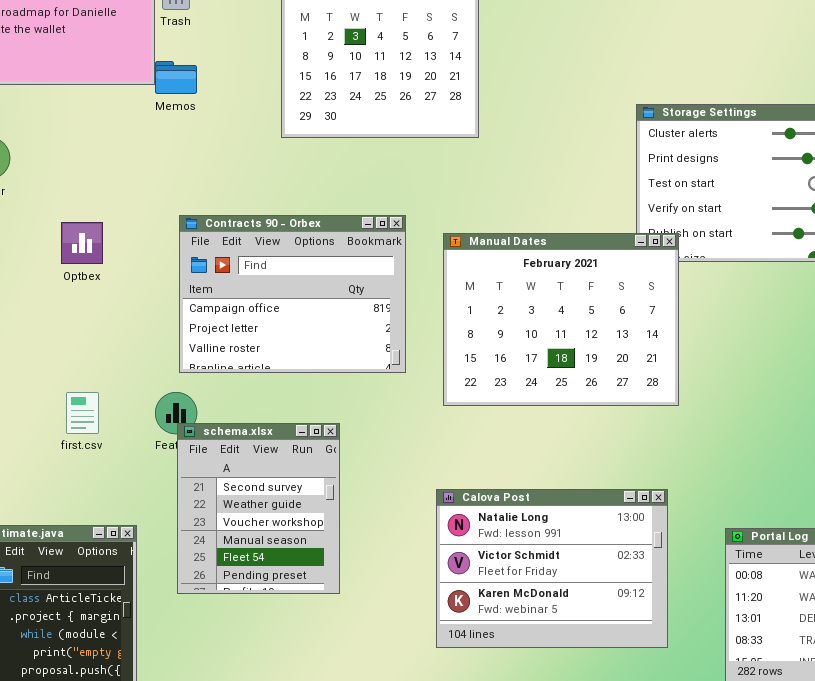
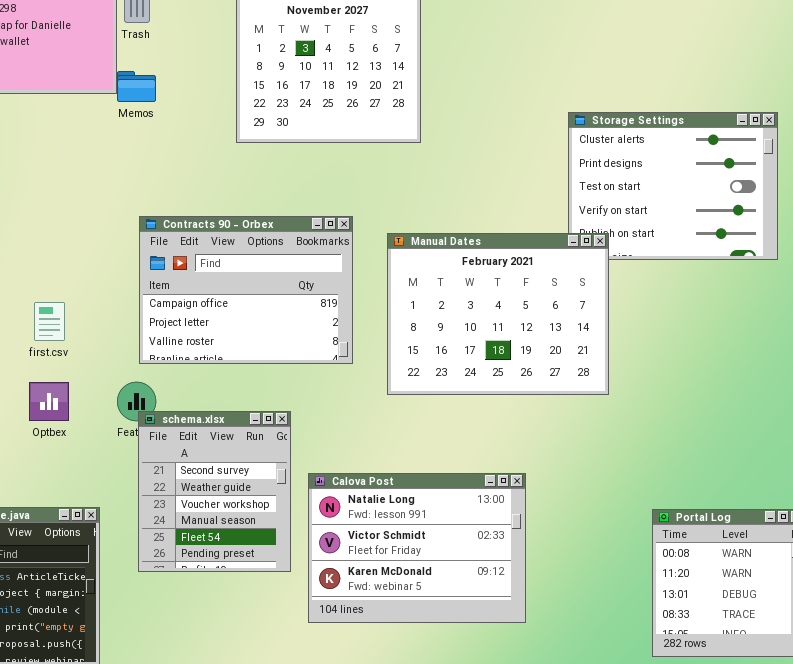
Optbex: [61,222,103,264] -> [29,382,69,421], moved
first.csv: [66,392,99,434] -> [34,302,65,341], moved
Calova Post: [436,489,668,648] -> [308,473,526,623], moved

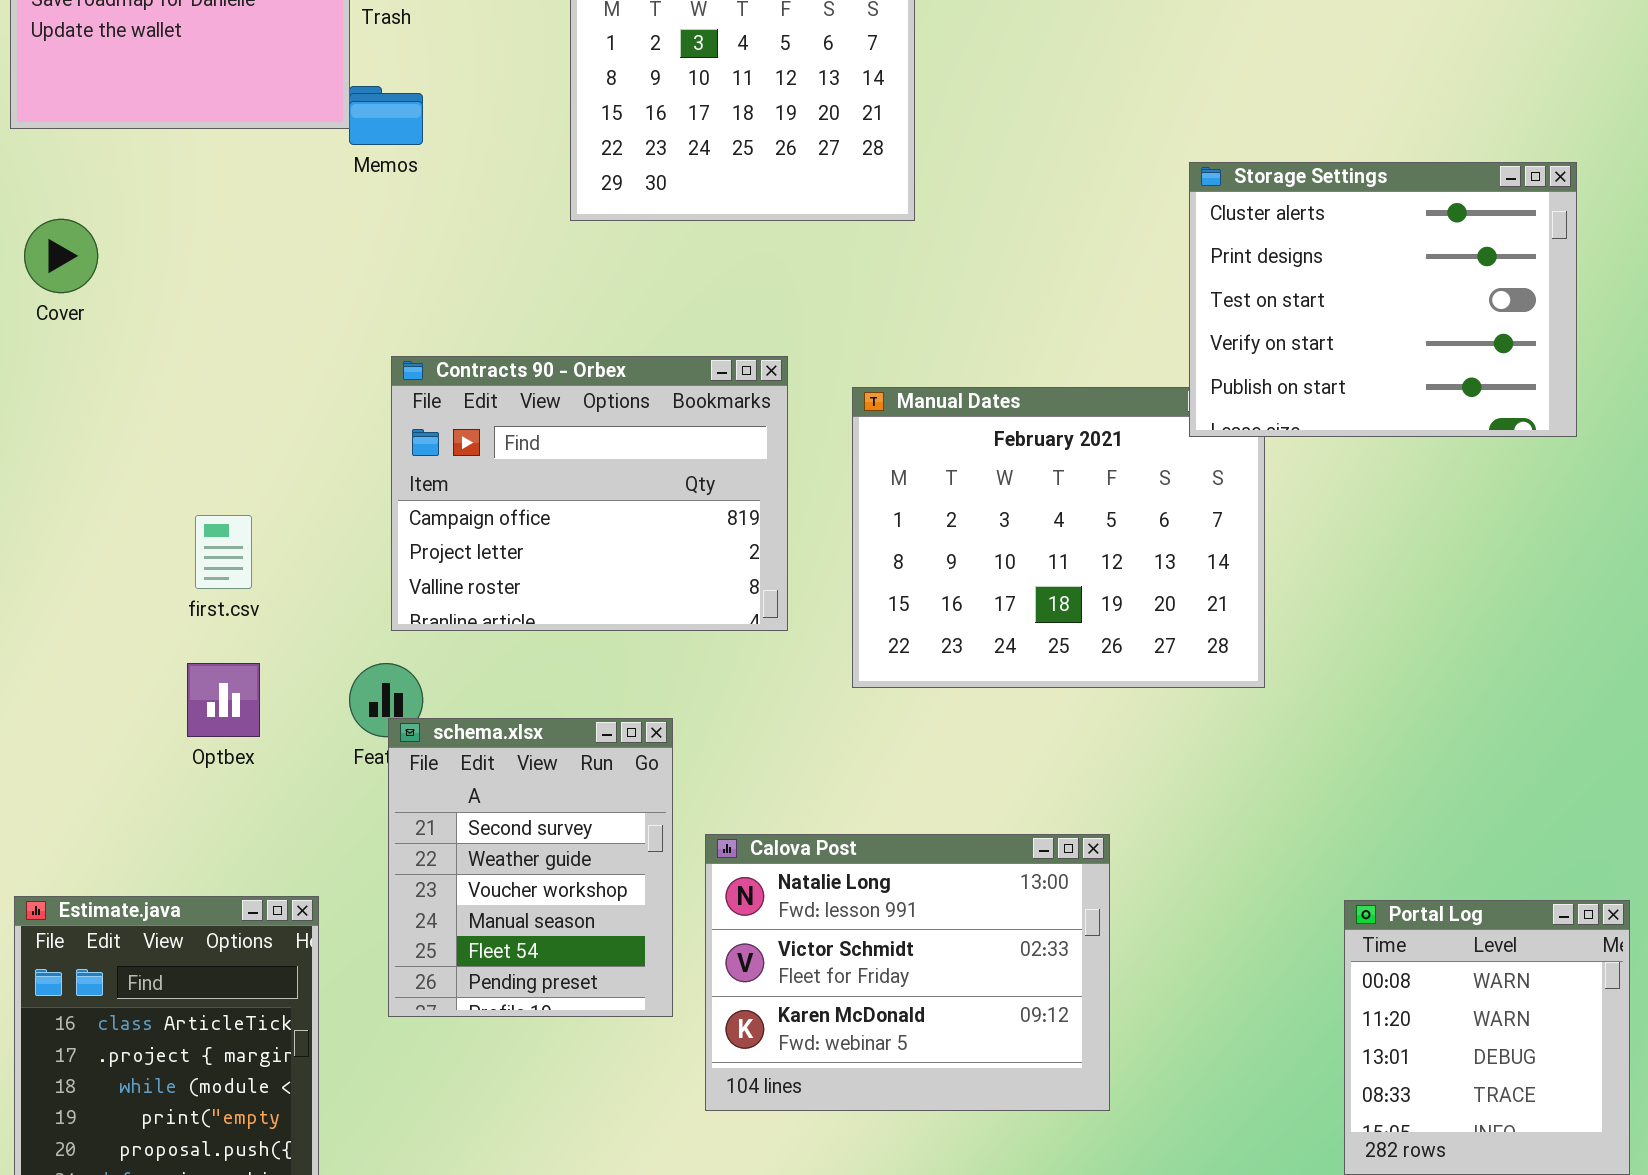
Storage Settings: [568,112,778,260] -> [1189,162,1577,437], raised

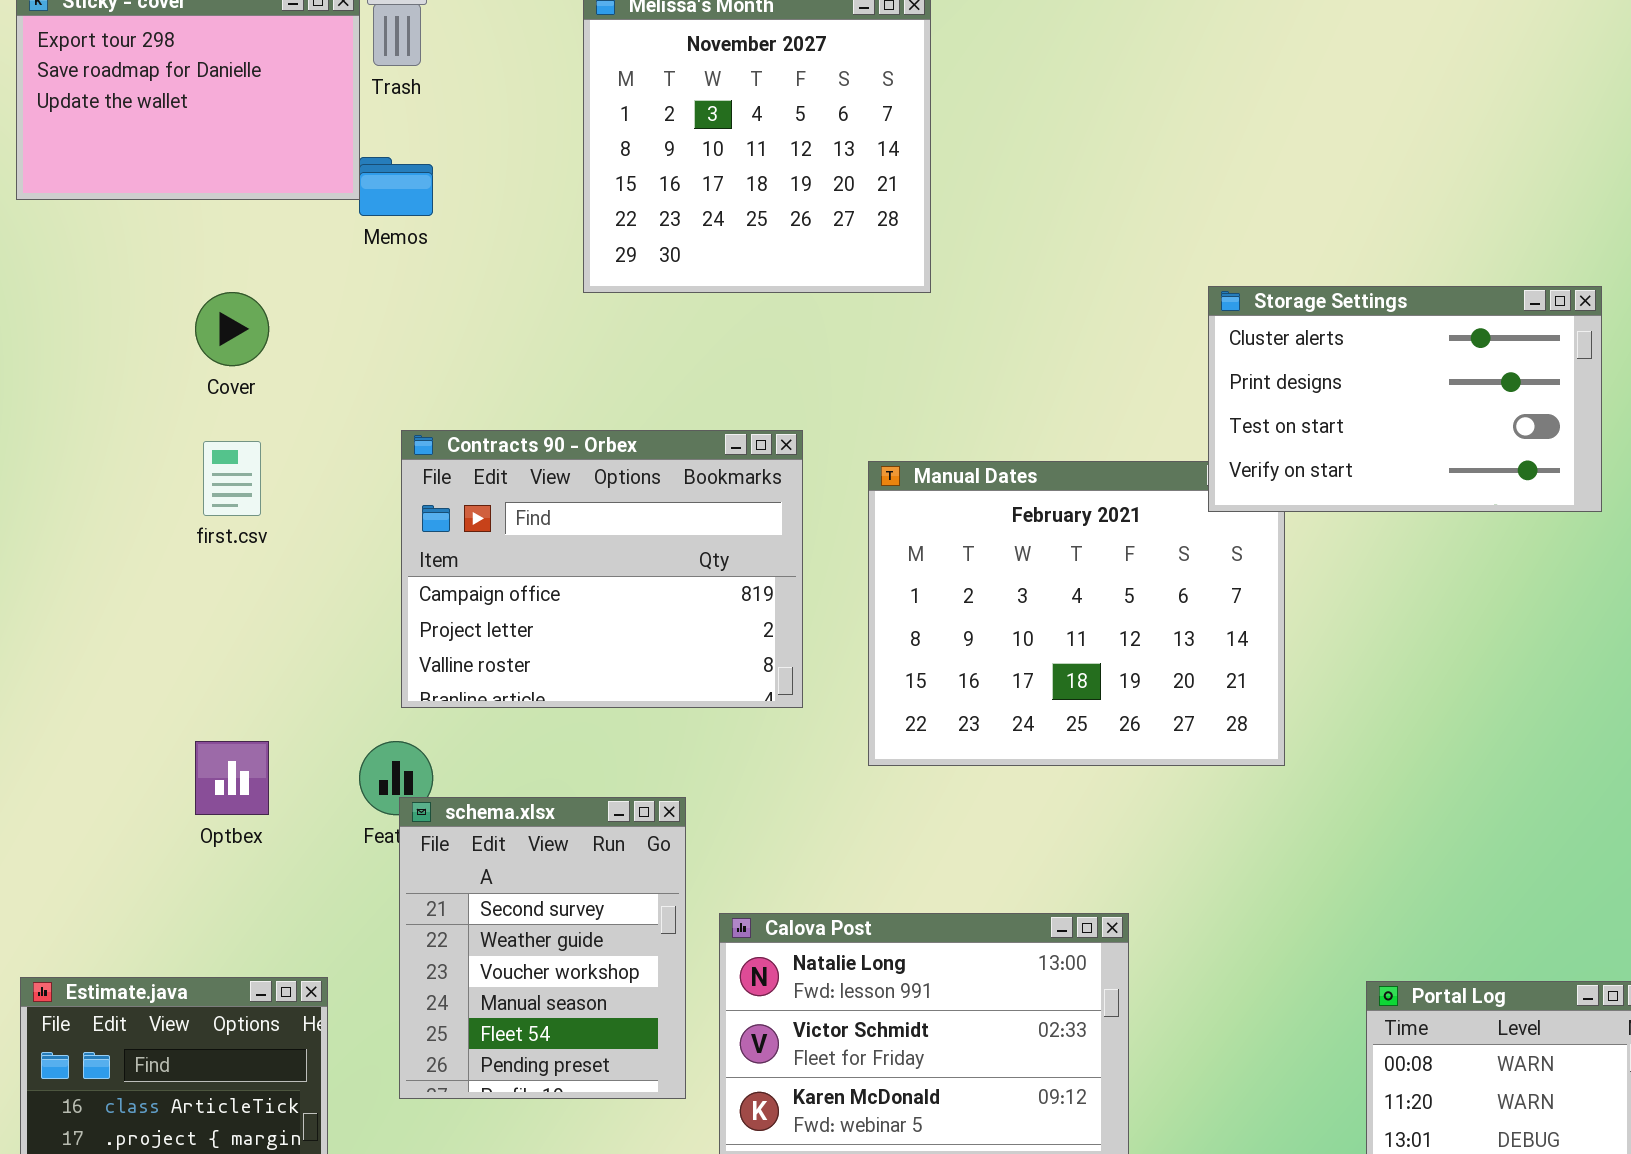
Storage Settings: [1189,162,1577,437] -> [1208,286,1602,512], resized
Cover: [24,219,98,293] -> [195,292,269,366], moved
first.csv: [195,515,252,589] -> [203,441,261,516], moved

